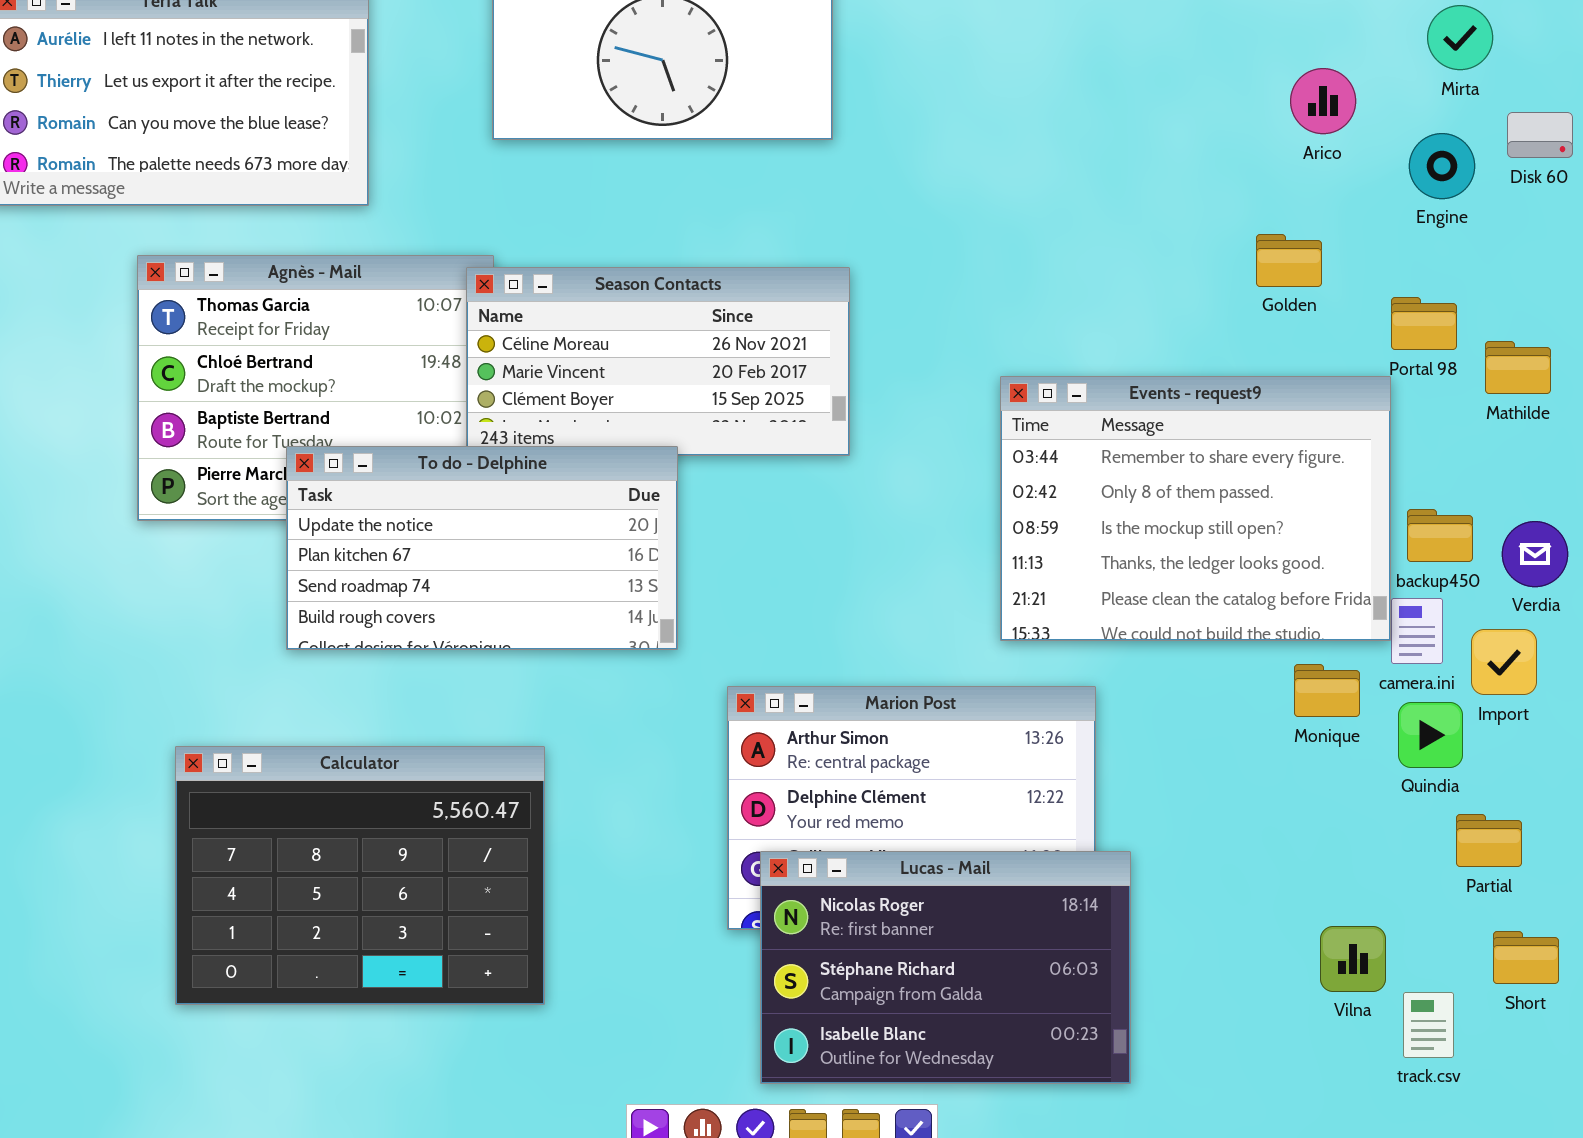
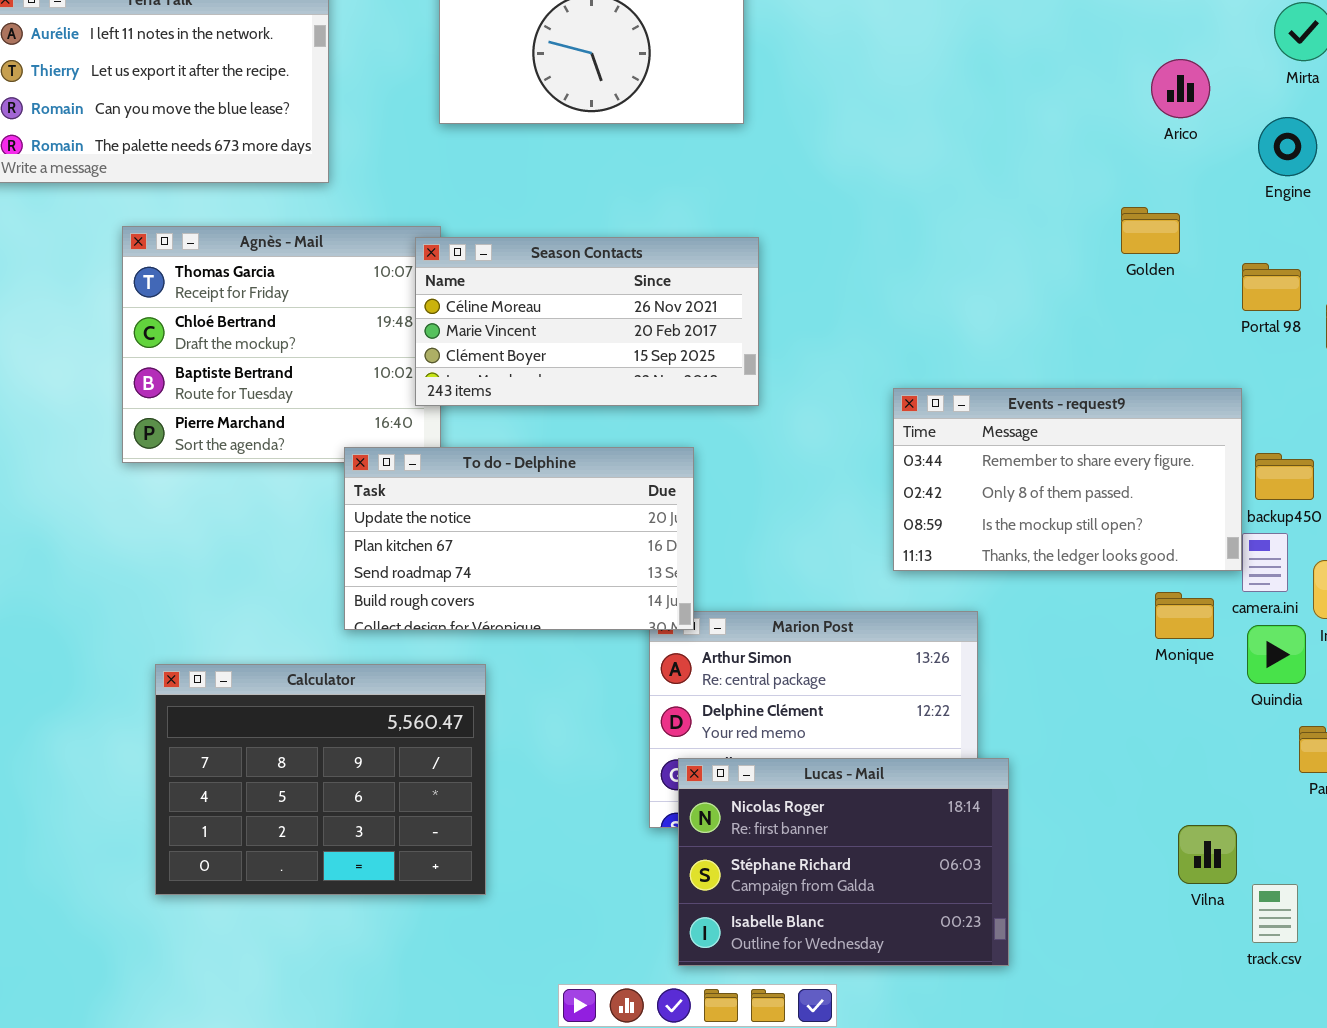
Events - request9: [1000,376,1391,641] -> [893,388,1242,571], resized
To do - Delphine: [286,446,678,650] -> [344,447,694,630], moved

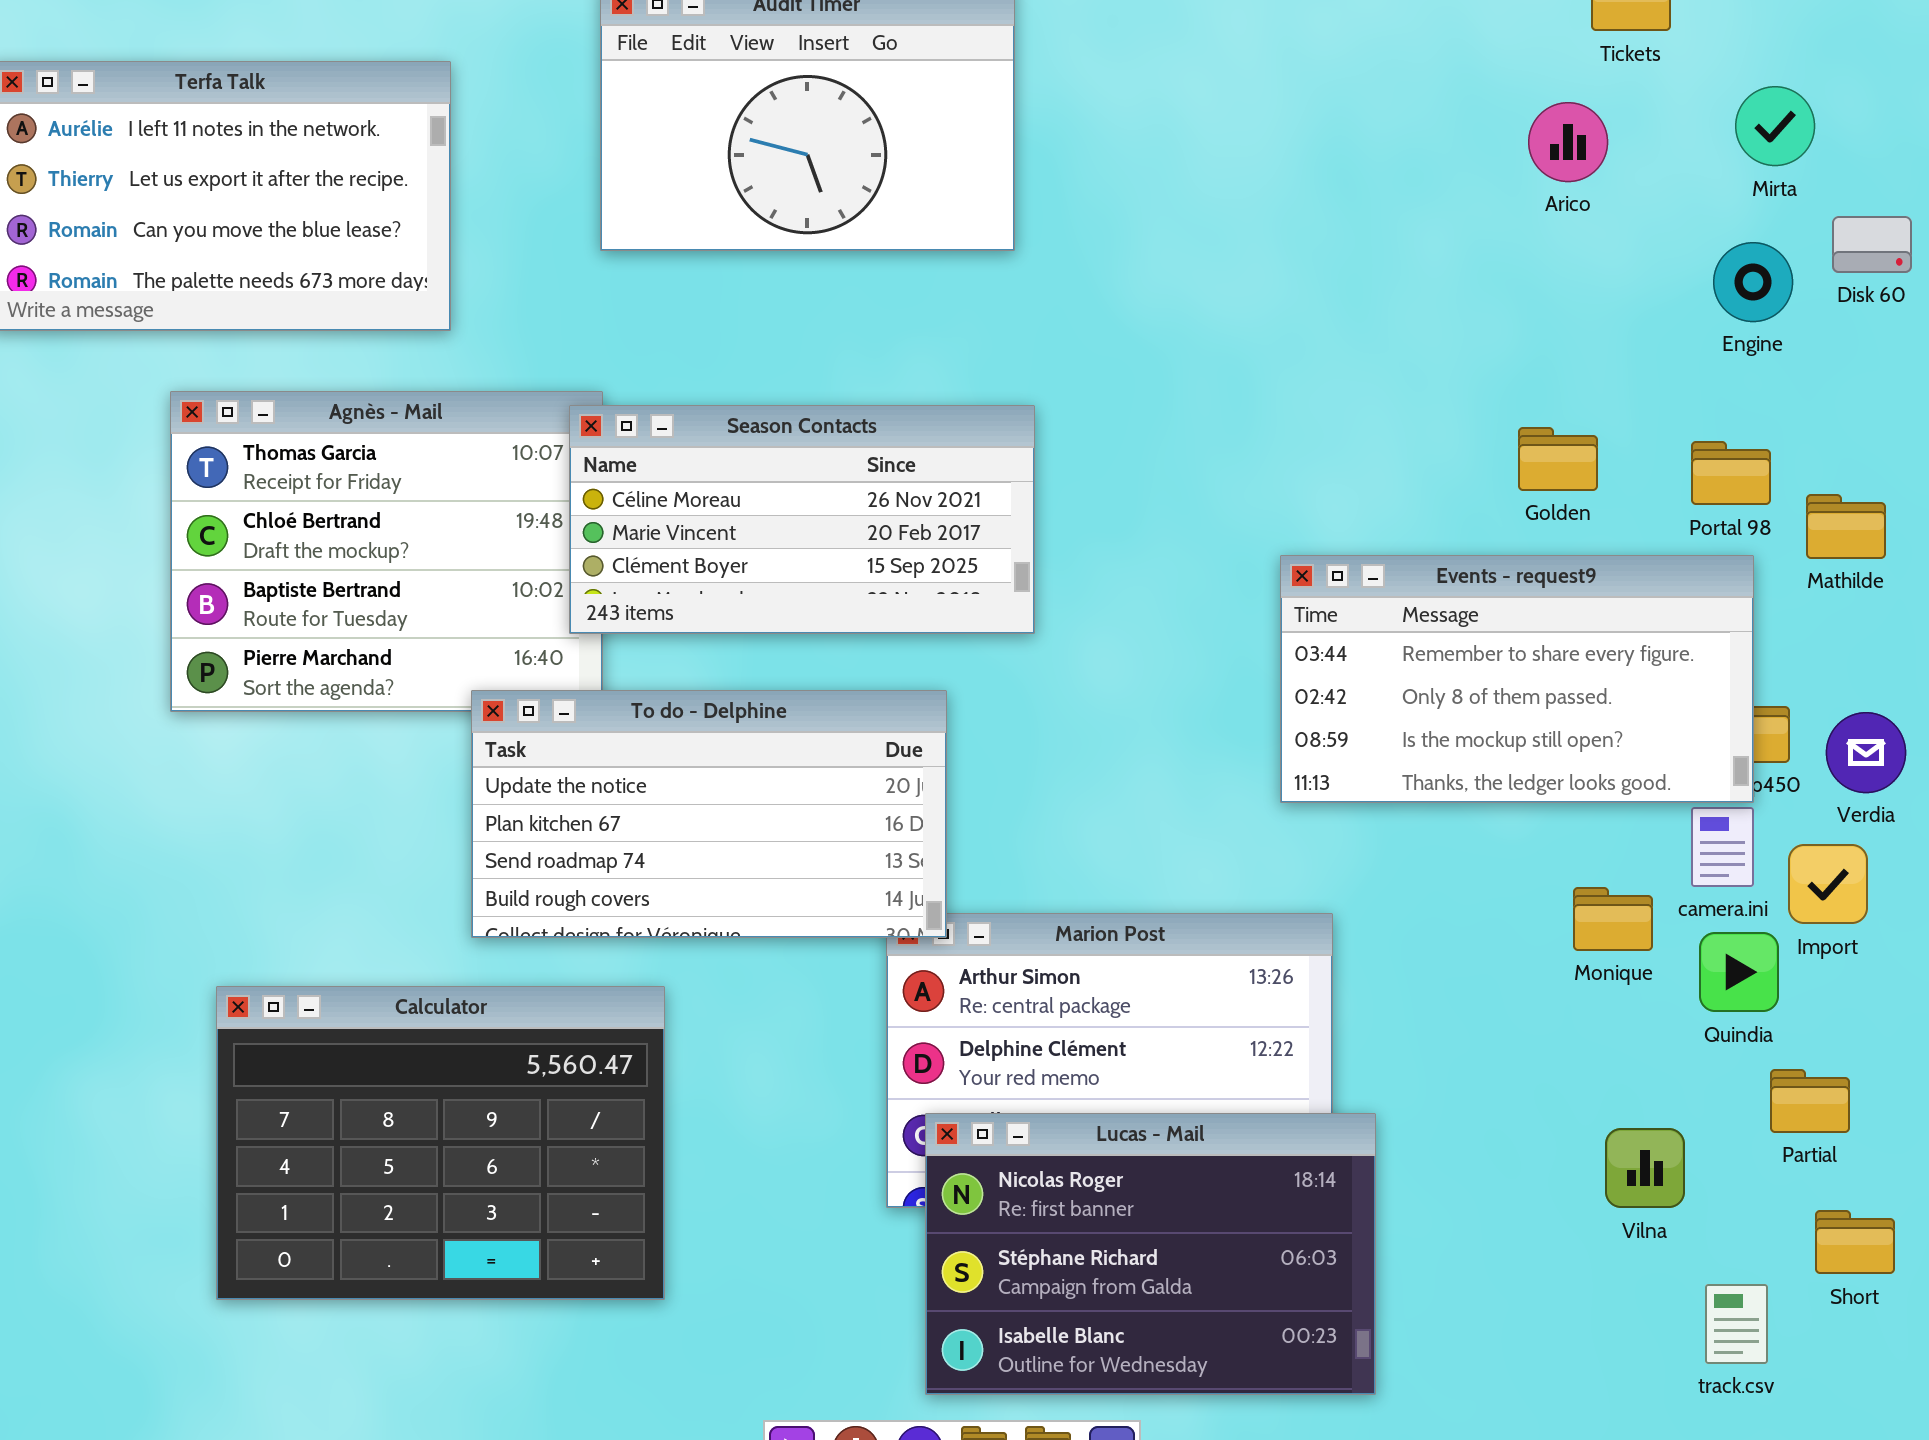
Arico: [1151,59,1210,118] -> [1528,102,1608,182], moved
Golden: [1121,207,1180,254] -> [1518,427,1598,491], moved
Events - request9: [893,388,1242,571] -> [1280,555,1754,803], moved
Vilna: [1178,825,1237,884] -> [1605,1128,1685,1208], moved

